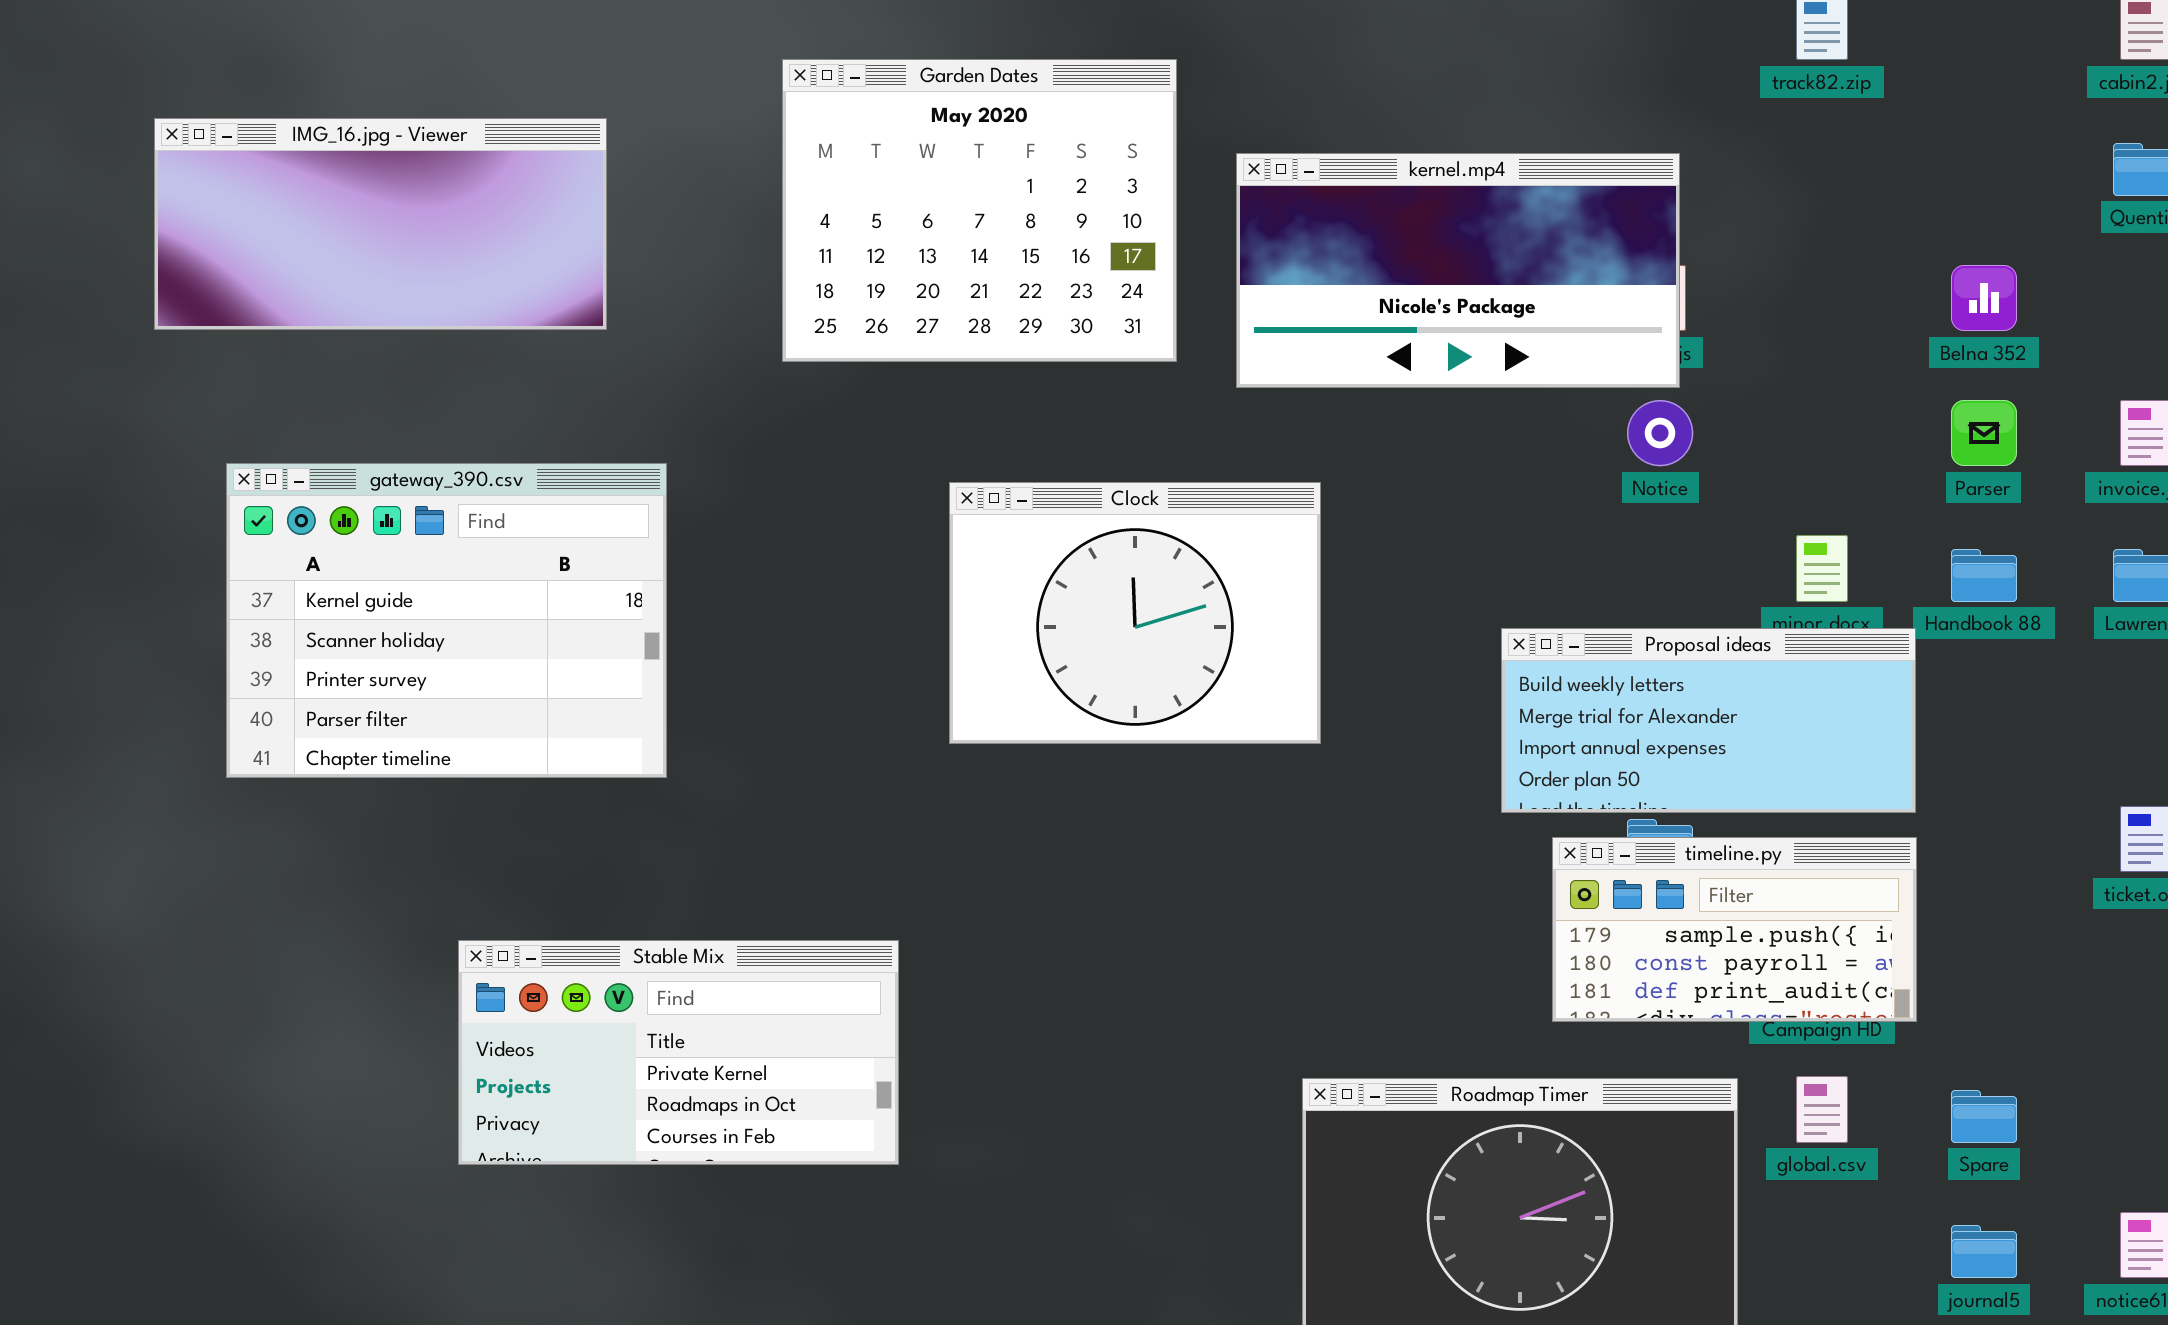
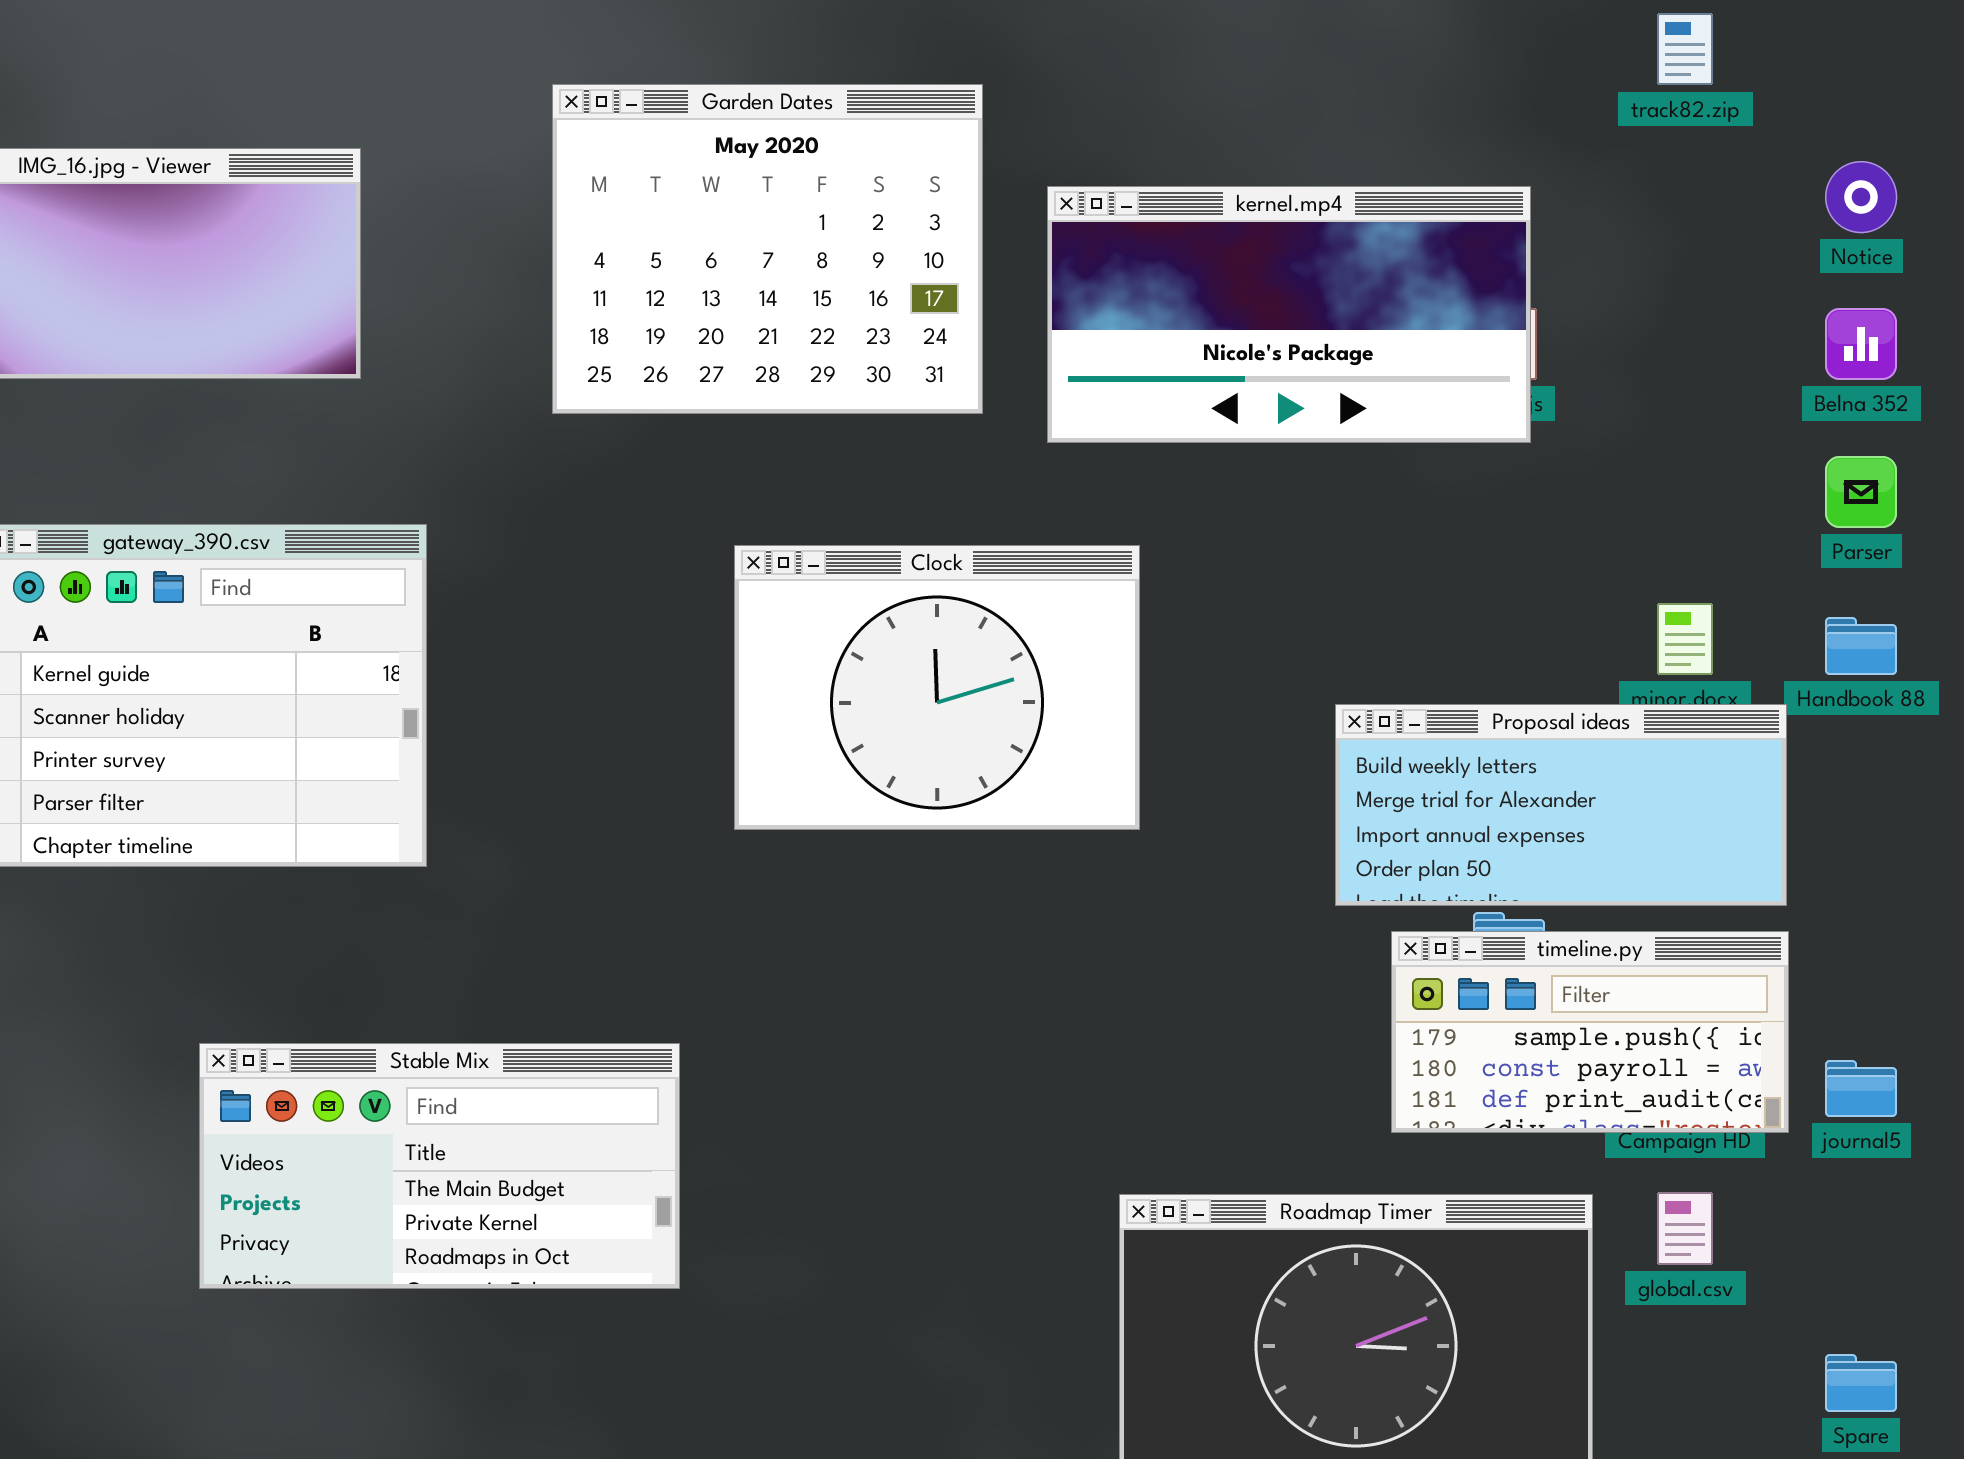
Notice: [1627,400,1693,466] -> [1825,161,1897,233], moved
Stable Mix: [458,940,899,1165] -> [199,1043,680,1289], scrolled up 1 row
Spare: [1951,1090,2017,1143] -> [1825,1354,1897,1412], moved
journal5: [1951,1225,2017,1278] -> [1825,1060,1897,1117], moved

